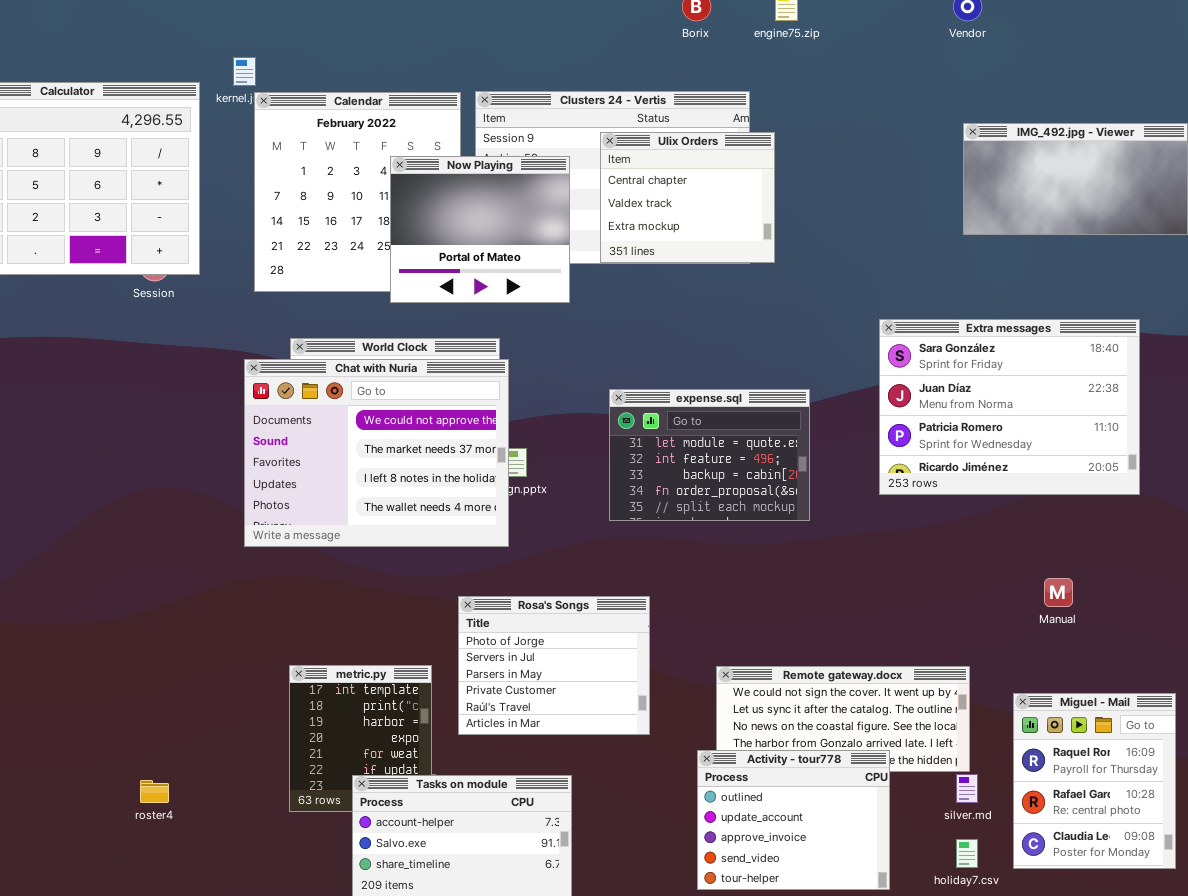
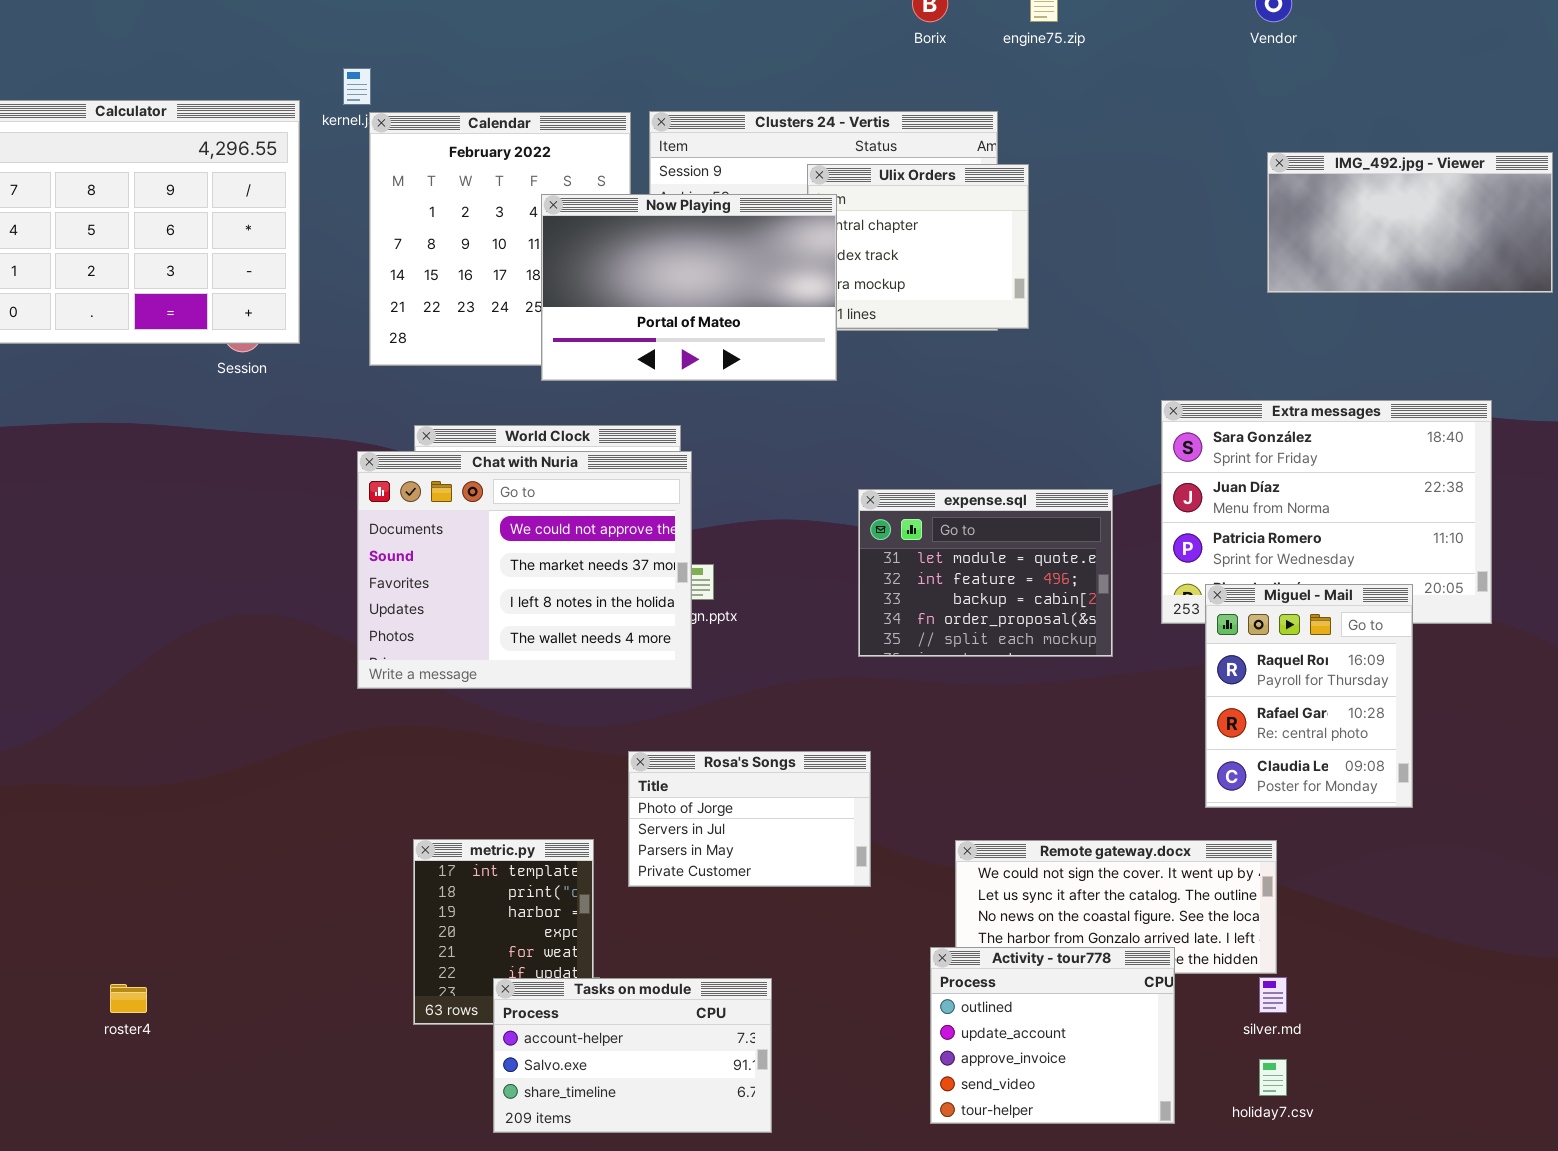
Now Playing: [390,156,570,303] -> [541,194,837,381], resized
expense.sql: [609,389,810,521] -> [858,489,1113,657], moved
Rosa's Songs: [458,596,650,735] -> [628,751,871,887], resized
Miguel - Mail: [1013,693,1176,869] -> [1205,584,1413,808], moved
roster4: [140,780,169,803] -> [110,984,147,1013], moved

